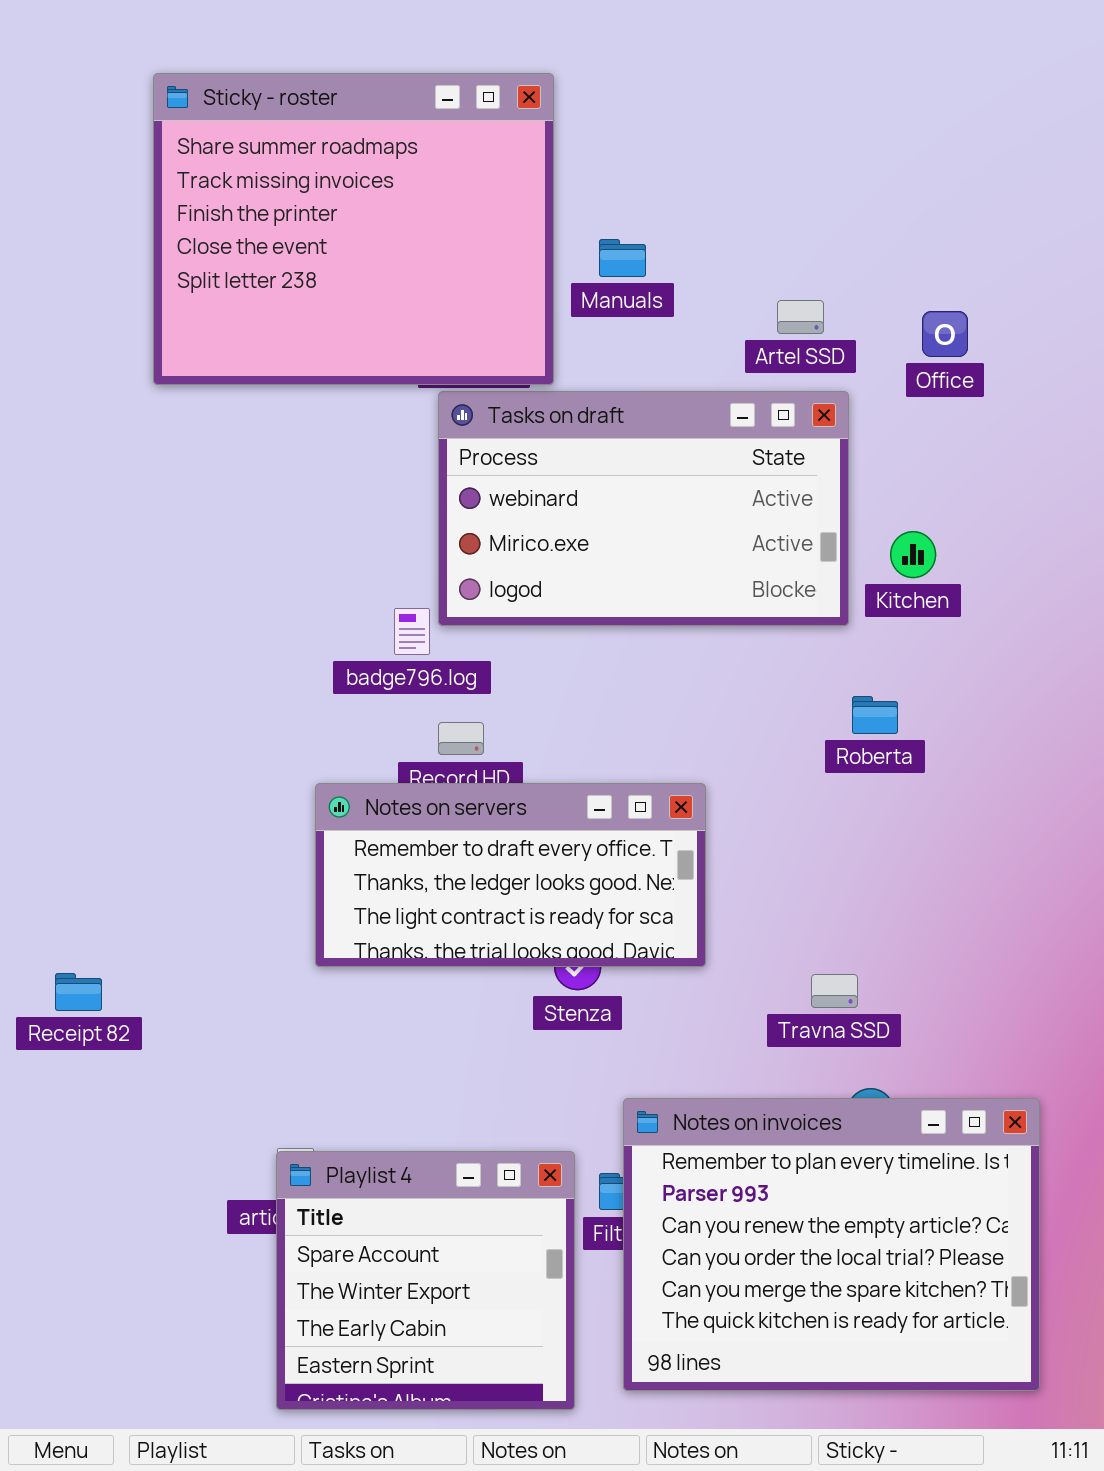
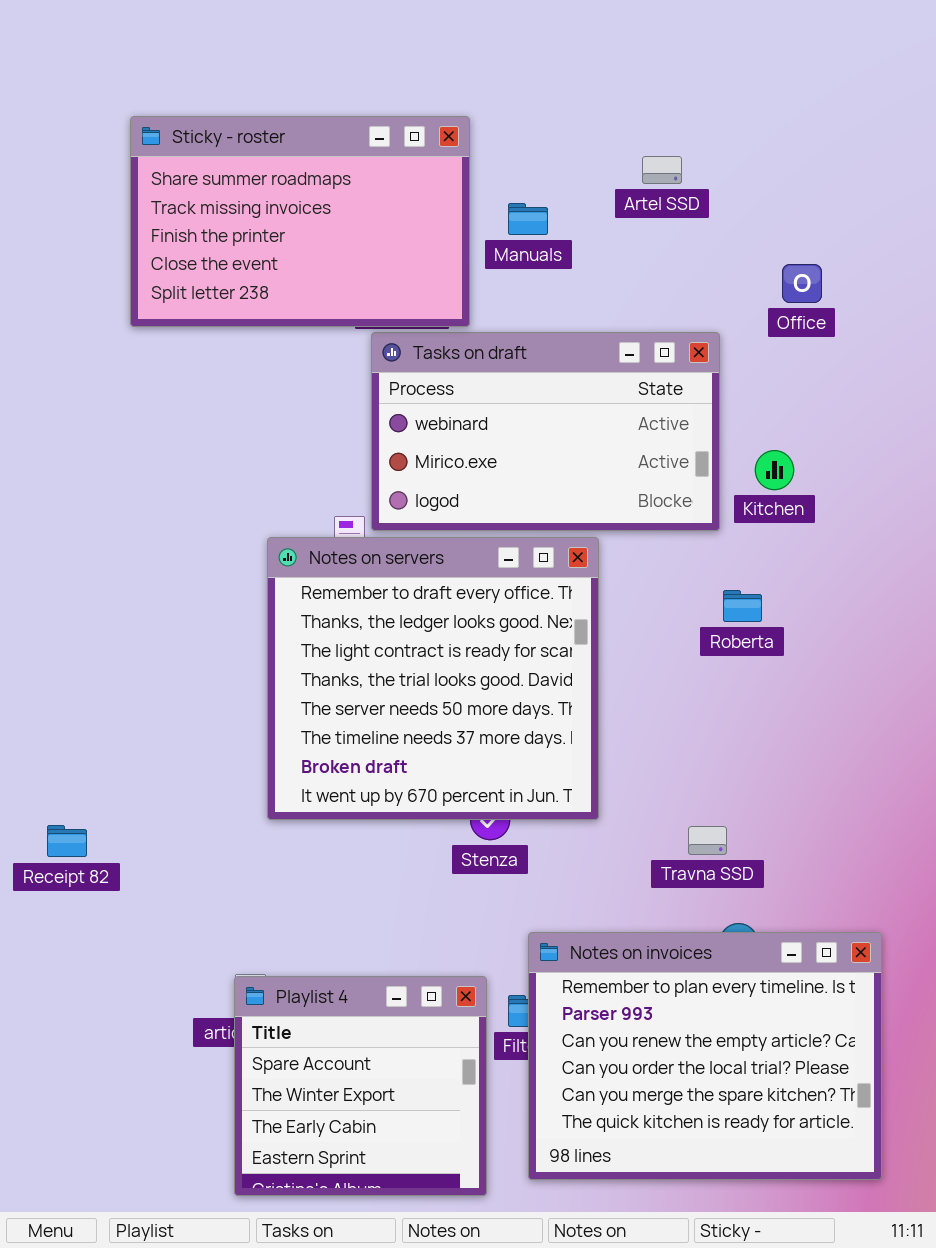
Sticky - roster: [153,73,554,385] -> [130,116,470,327], resized
Artel SSD: [777,300,824,334] -> [642,156,682,184], moved
Notes on servers: [315,783,706,967] -> [267,537,599,820], resized

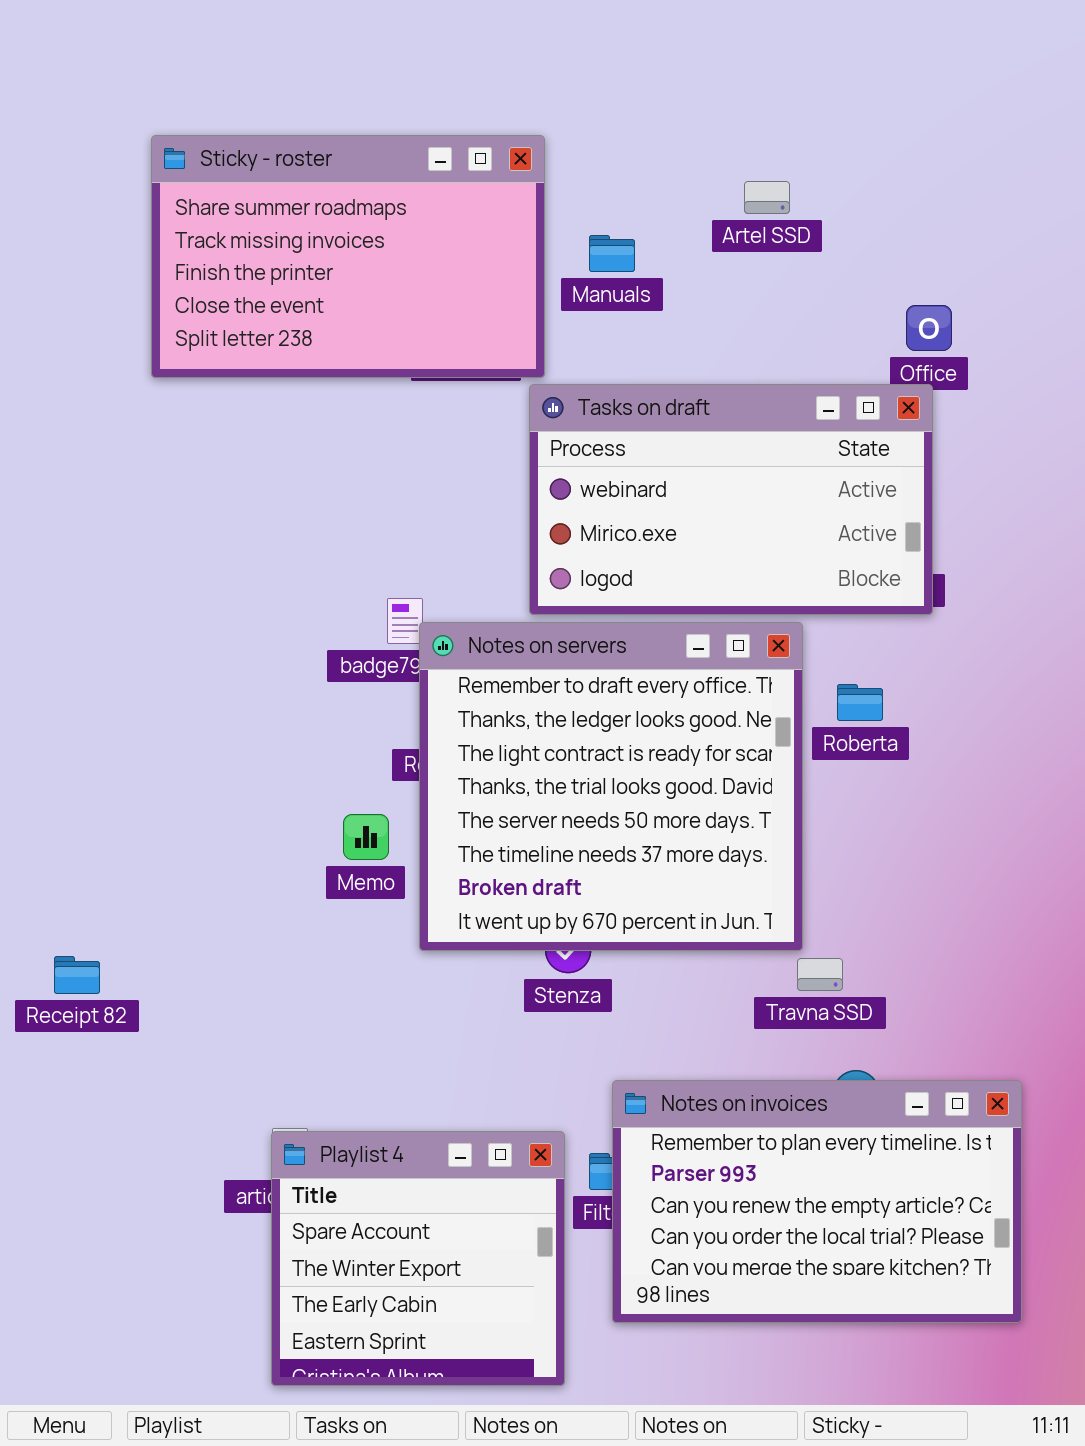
Tasks on draft: [371,332,720,531] -> [529,384,933,615], moved
Notes on servers: [267,537,599,820] -> [419,622,803,951], moved
Notes on invoices: [528,932,882,1180] -> [612,1080,1022,1323], resized

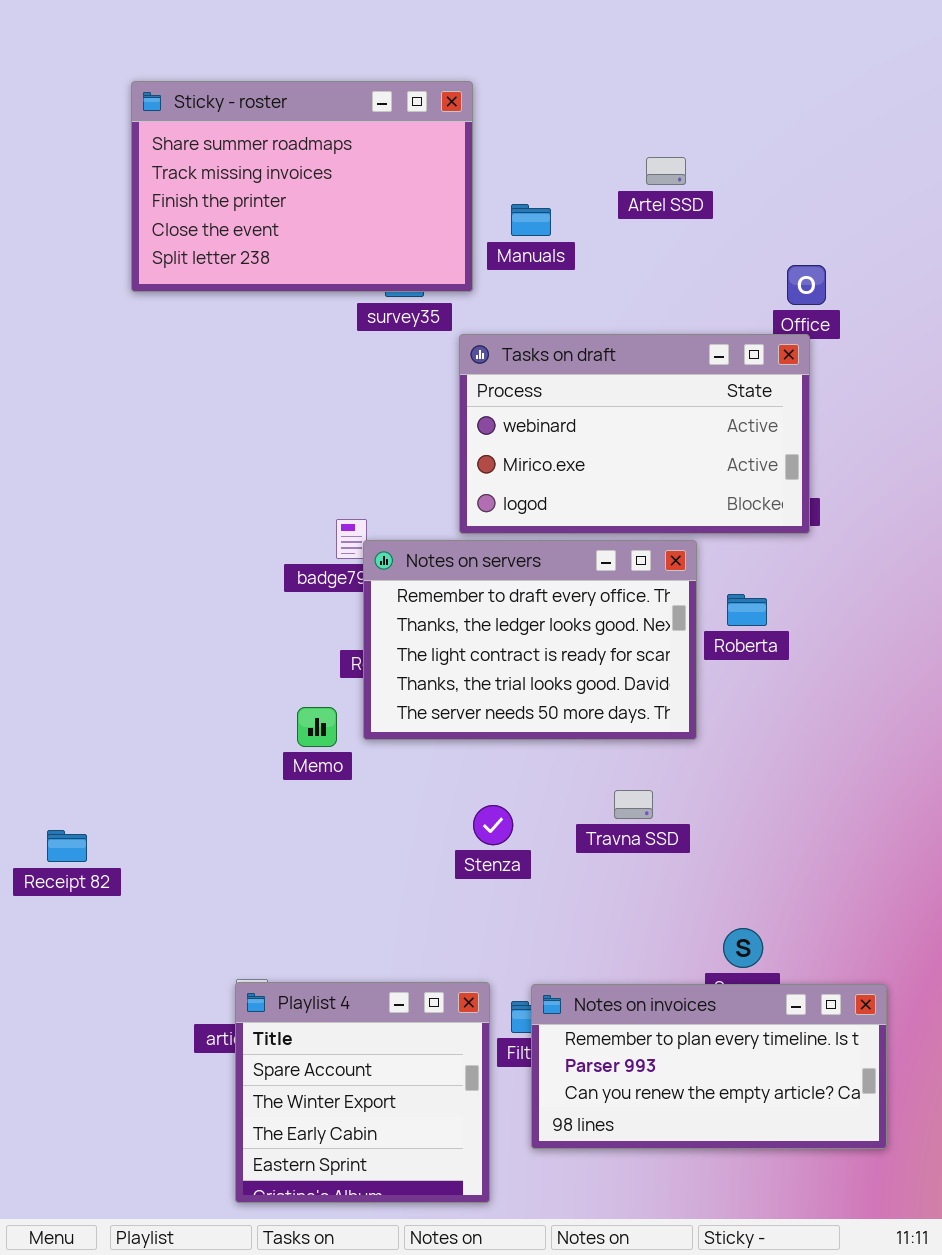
Sticky - roster: [151,135,545,378] -> [131,81,473,292], moved
Notes on servers: [419,622,803,951] -> [363,540,697,740], resized
Travna SSD: [797,958,843,991] -> [614,790,653,819], moved
Notes on invoices: [612,1080,1022,1323] -> [531,984,887,1149], resized

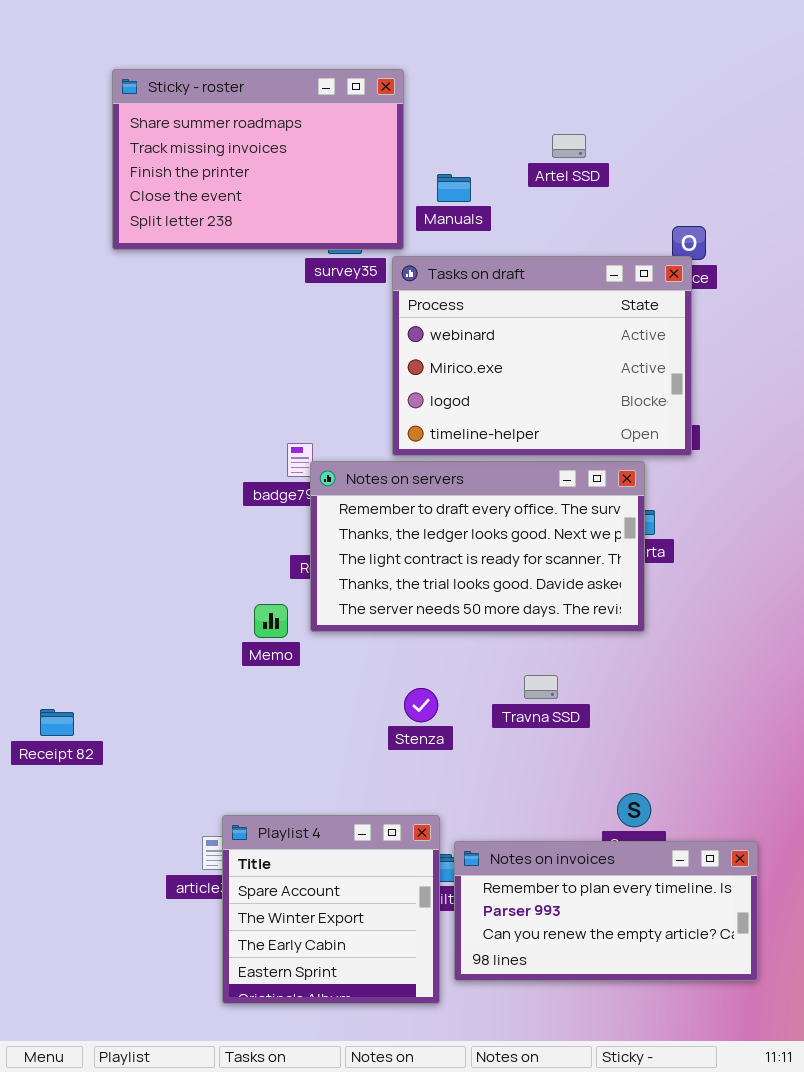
Tasks on draft: [459,334,810,534] -> [392,256,692,456], resized
Notes on servers: [363,540,697,740] -> [310,461,645,632], resized
Playlist 4: [235,982,490,1203] -> [222,815,440,1004], moved

